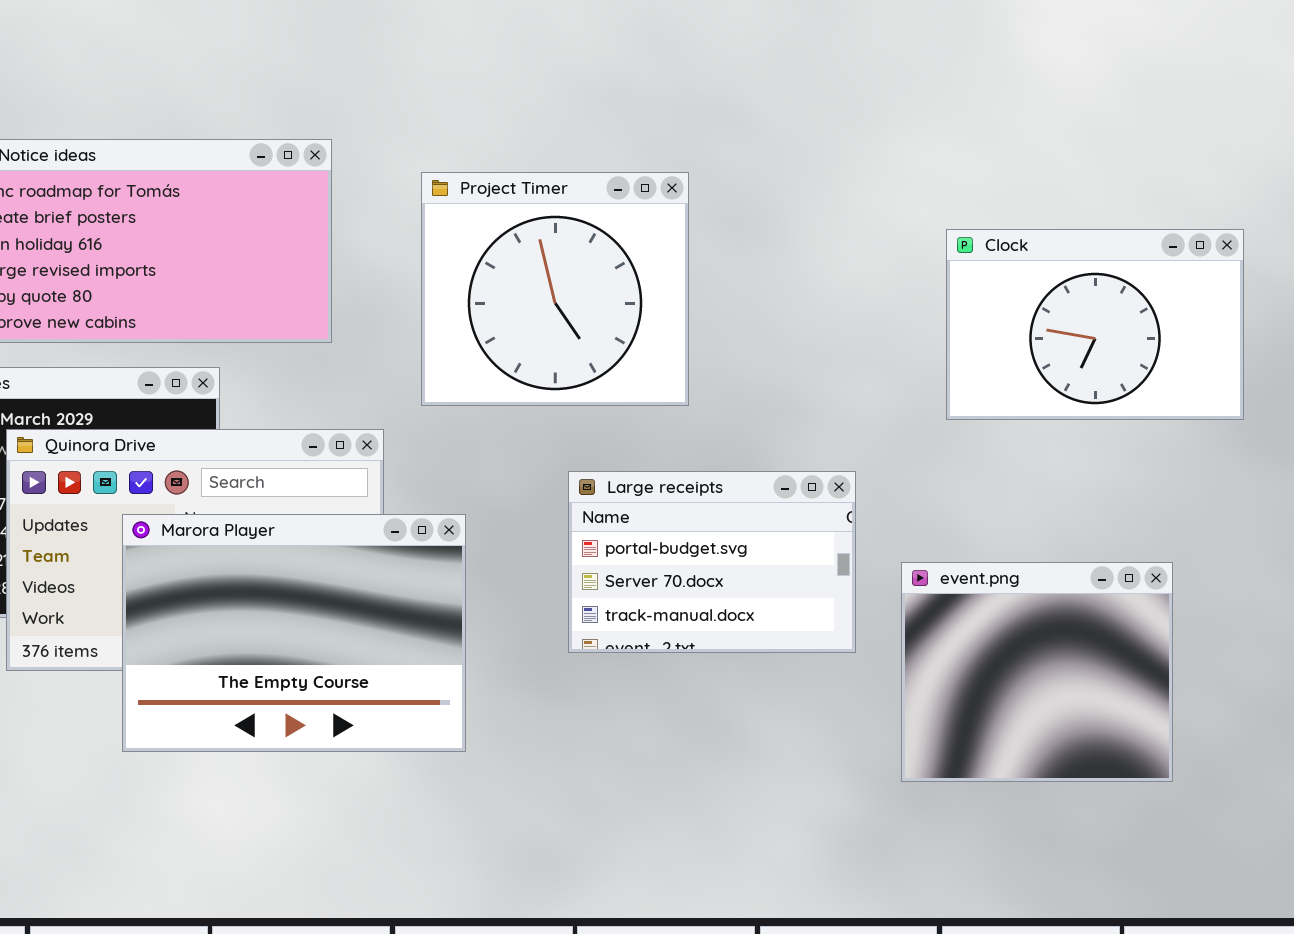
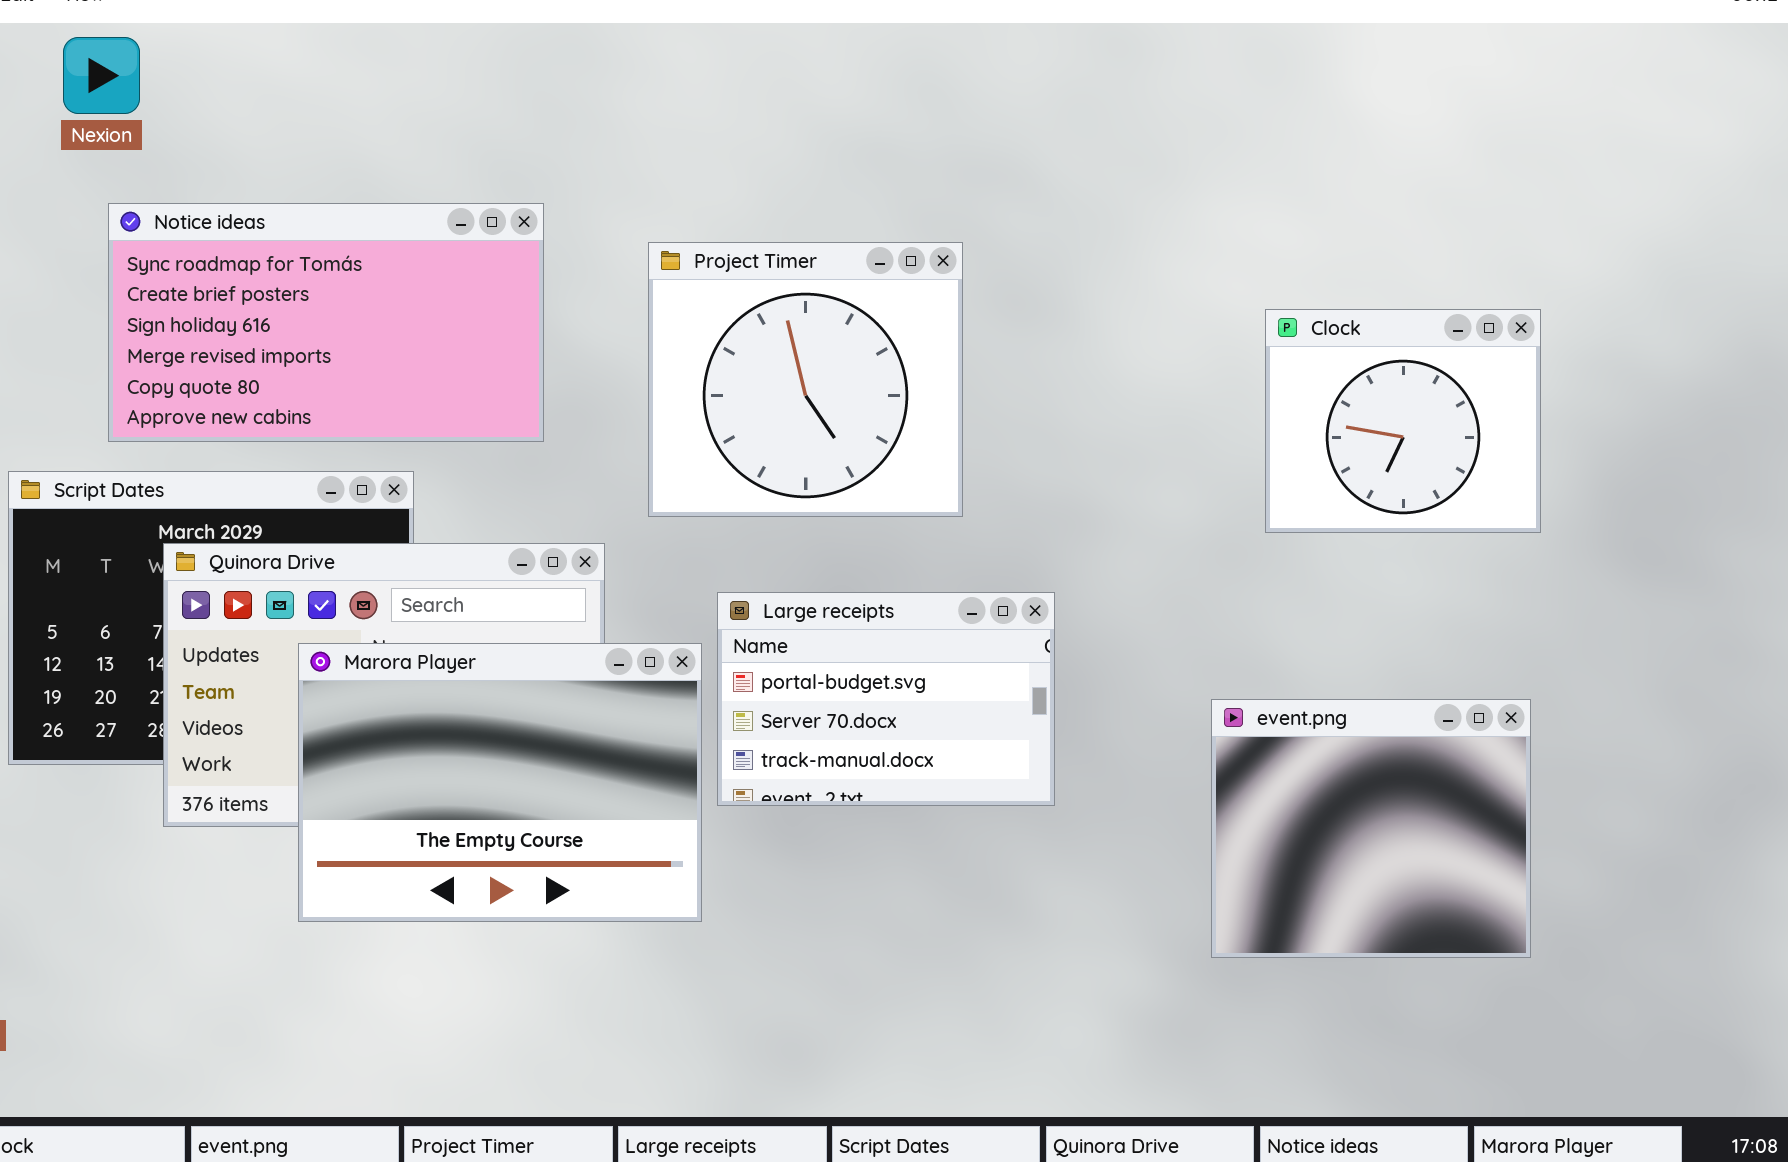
Clock: [946,229,1244,420] -> [1265,309,1541,533], resized
Large receipts: [568,471,856,653] -> [717,592,1055,806], moved

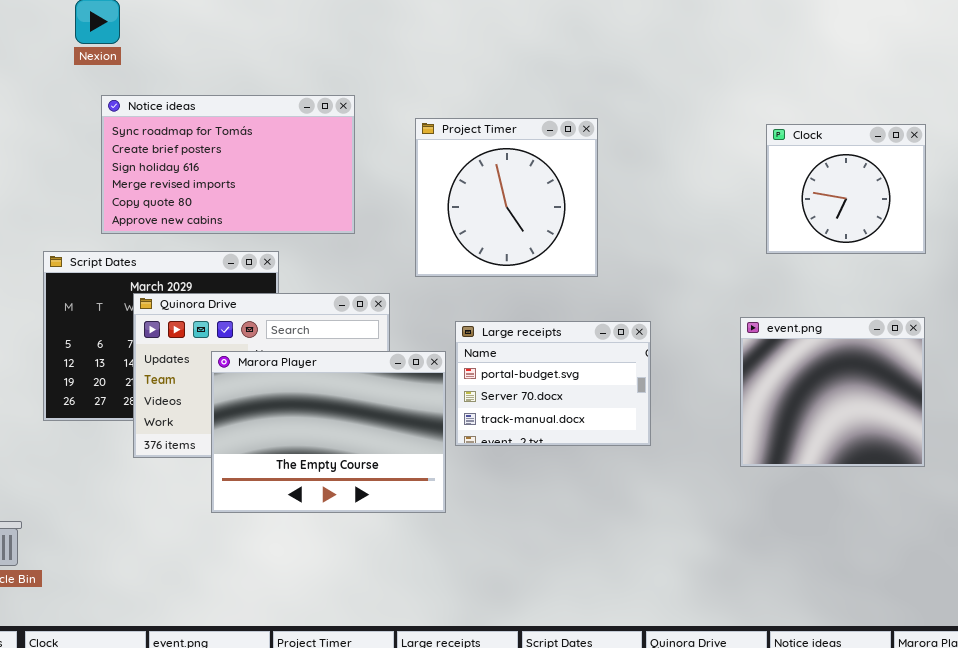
Clock: [1265,309,1541,533] -> [766,124,926,254], moved
event.png: [1211,699,1531,958] -> [740,317,925,467], moved

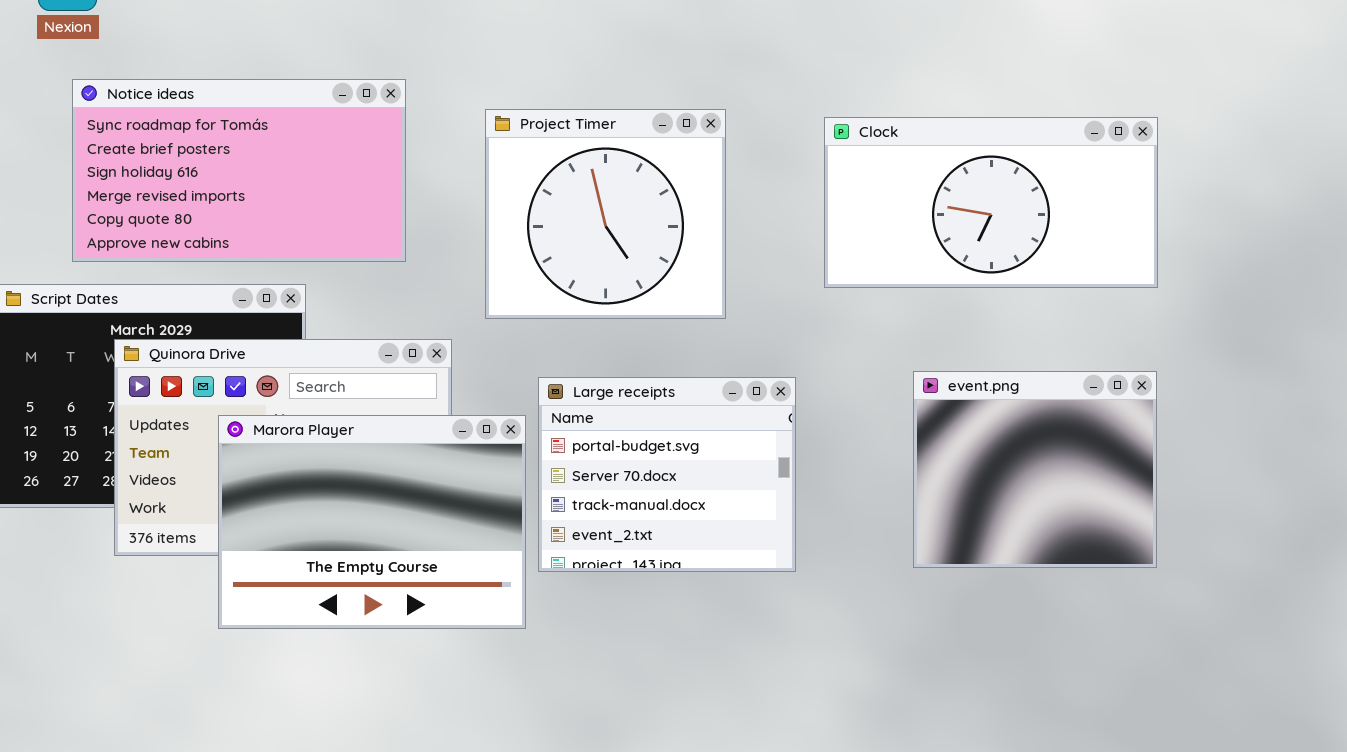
Clock: [766,124,926,254] -> [824,117,1158,288], resized
Large receipts: [455,321,651,446] -> [538,377,796,572], resized

